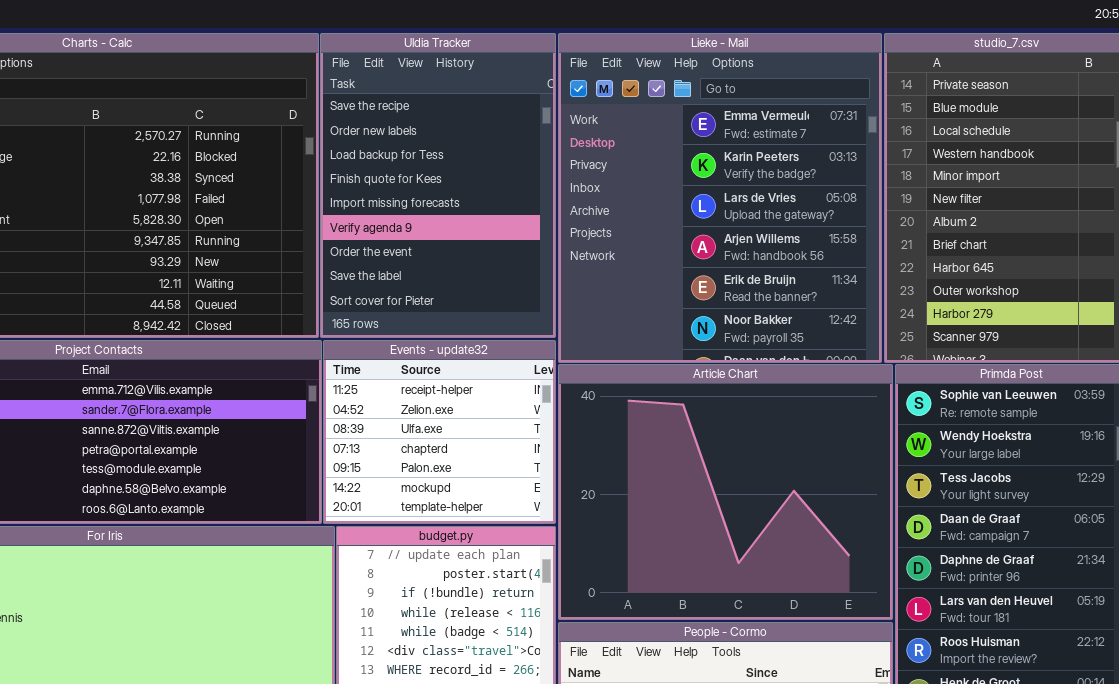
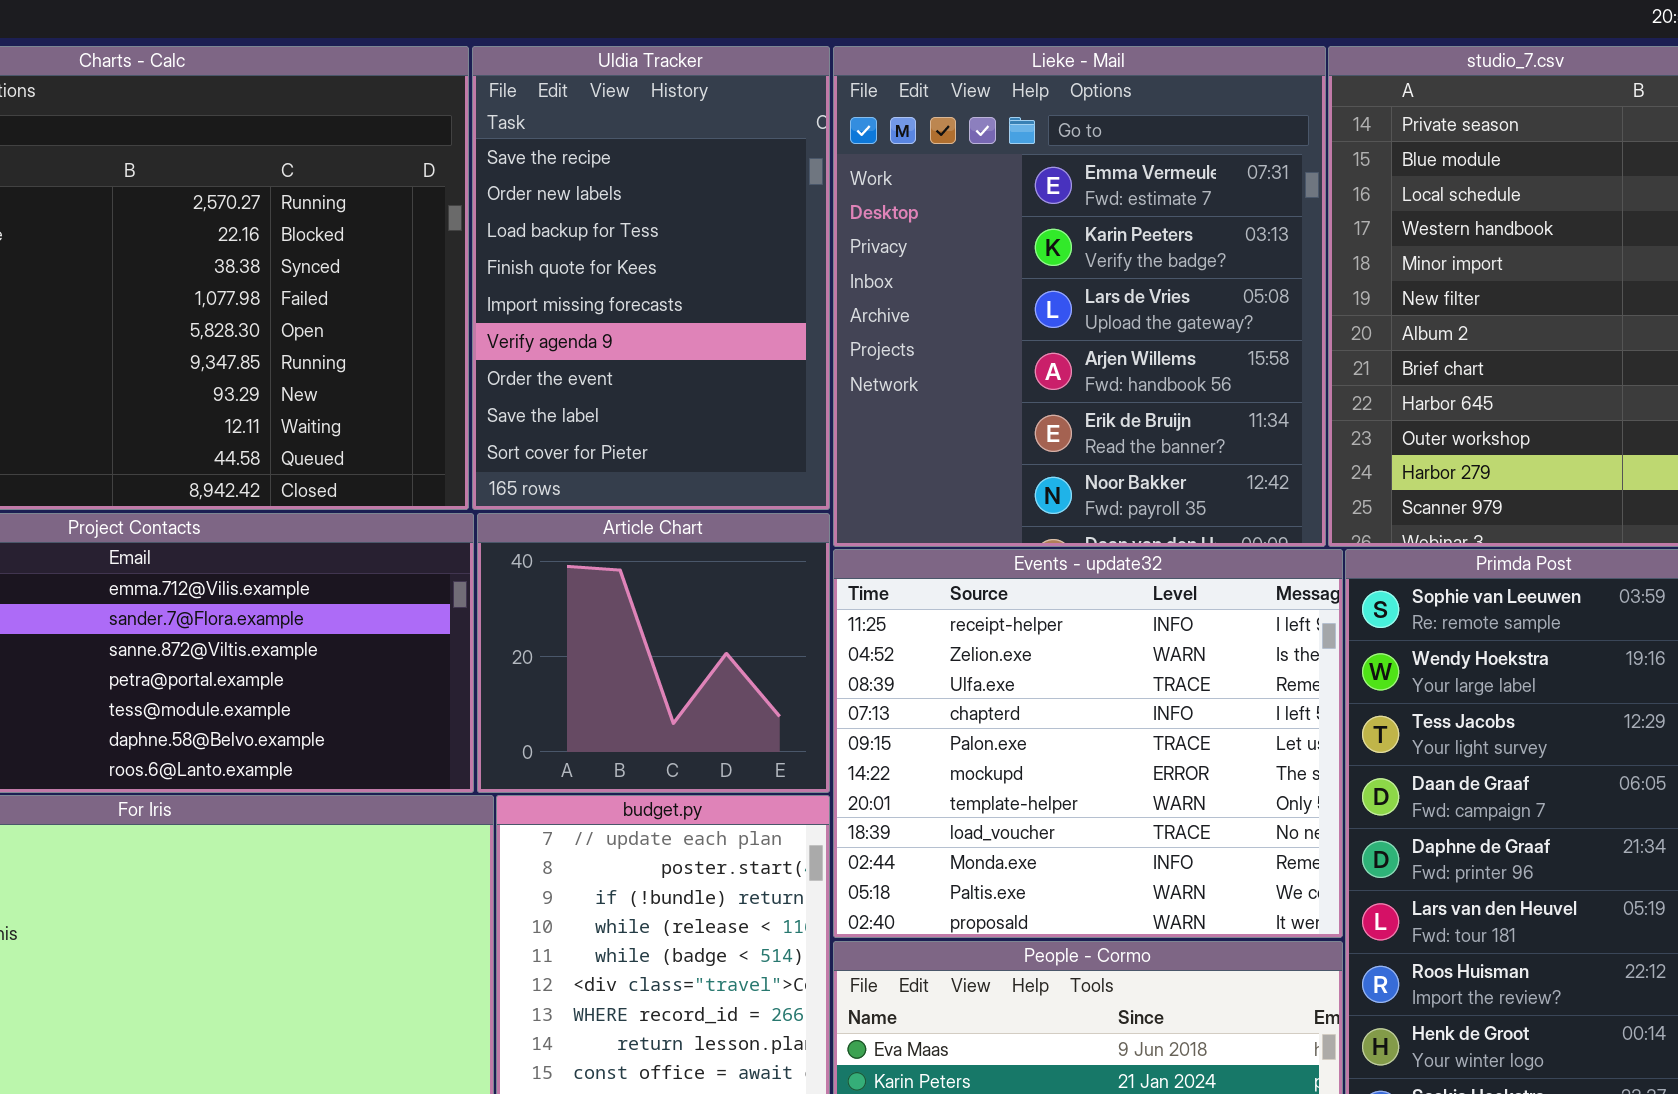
Events - update32: [323,340,556,524] -> [833,549,1343,938], moved, resized
Article Chart: [558,364,893,620] -> [477,513,830,793], moved, resized

